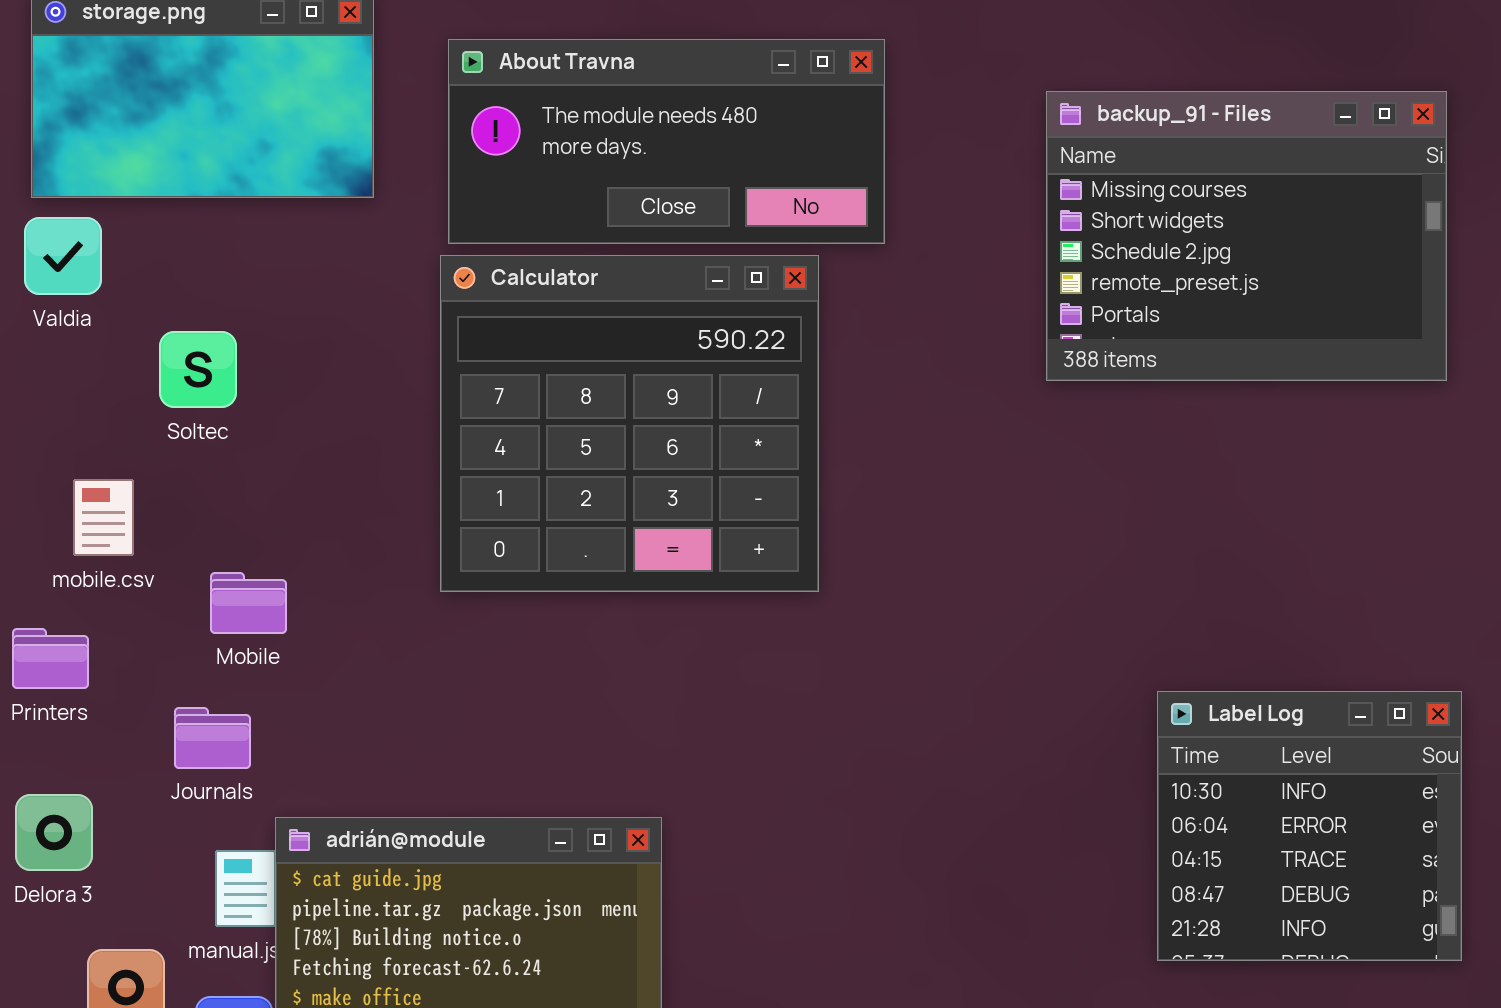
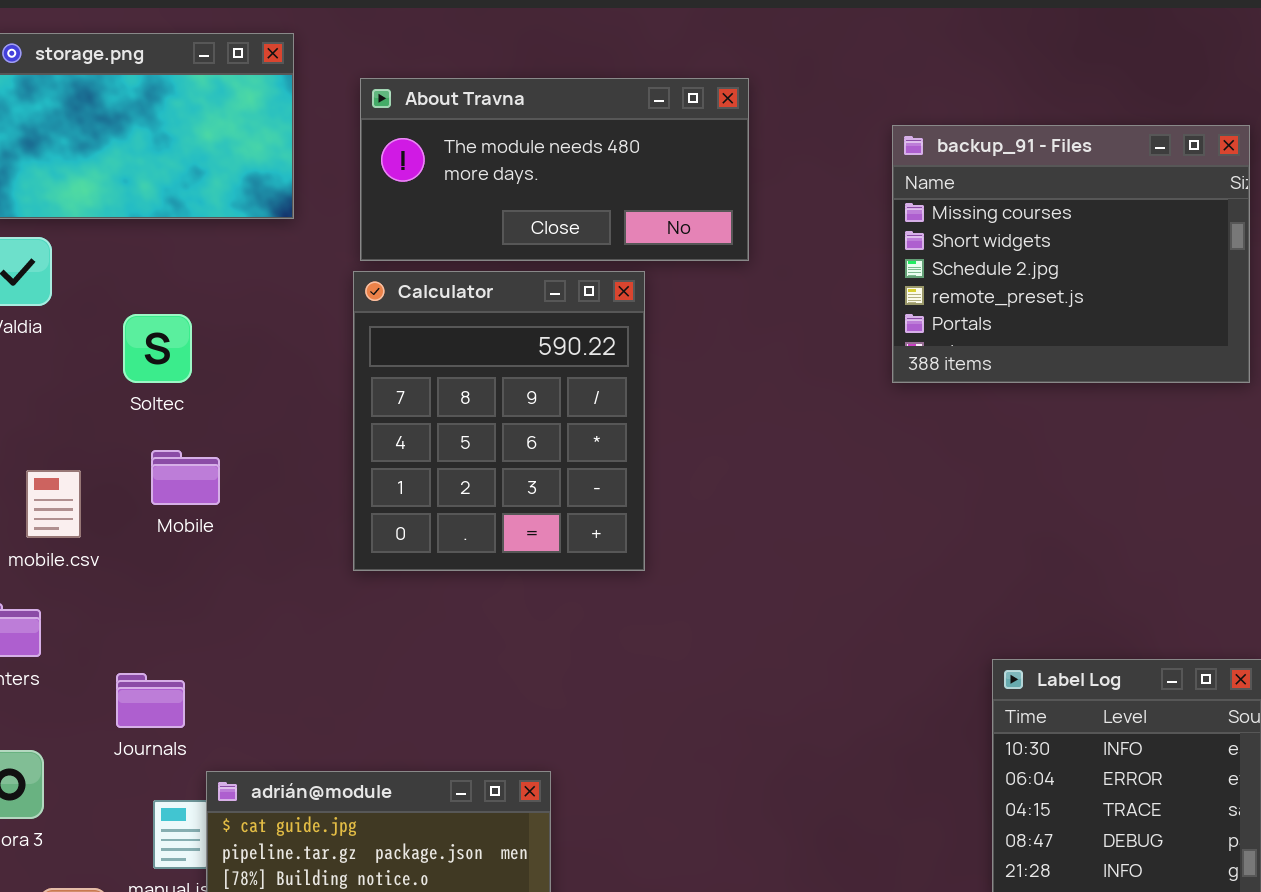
Calculator: [440,255,819,592] -> [353,271,645,571], resized
Soltec: [159,331,237,408] -> [123,314,192,383], moved
Mobile: [210,572,287,634] -> [151,450,220,505], moved

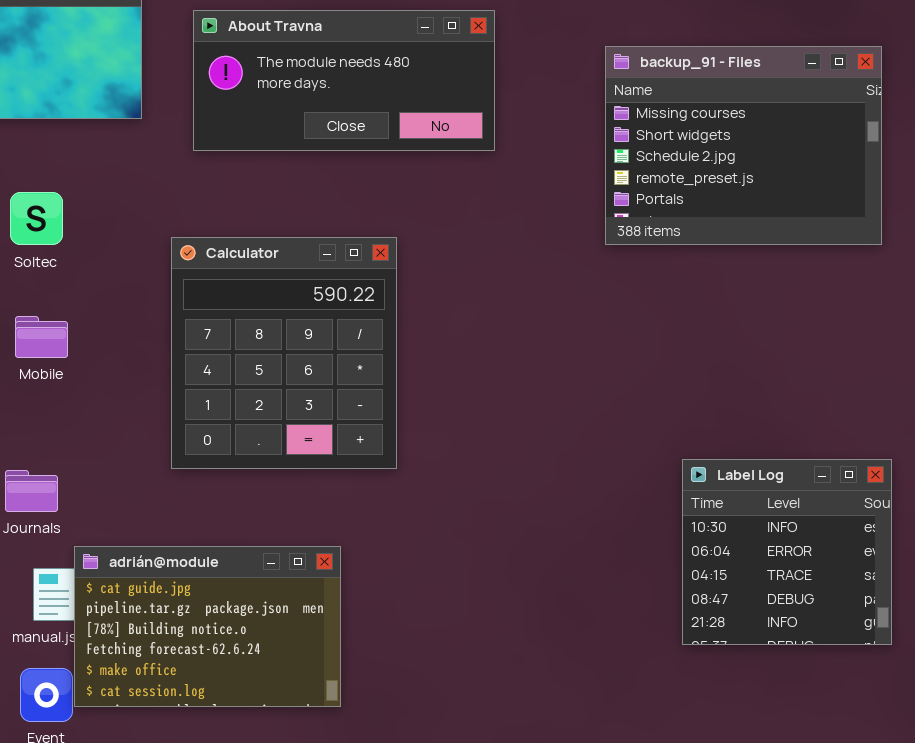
Calculator: [353,271,645,571] -> [171,237,397,469], moved
Mobile: [151,450,220,505] -> [15,316,68,358], moved

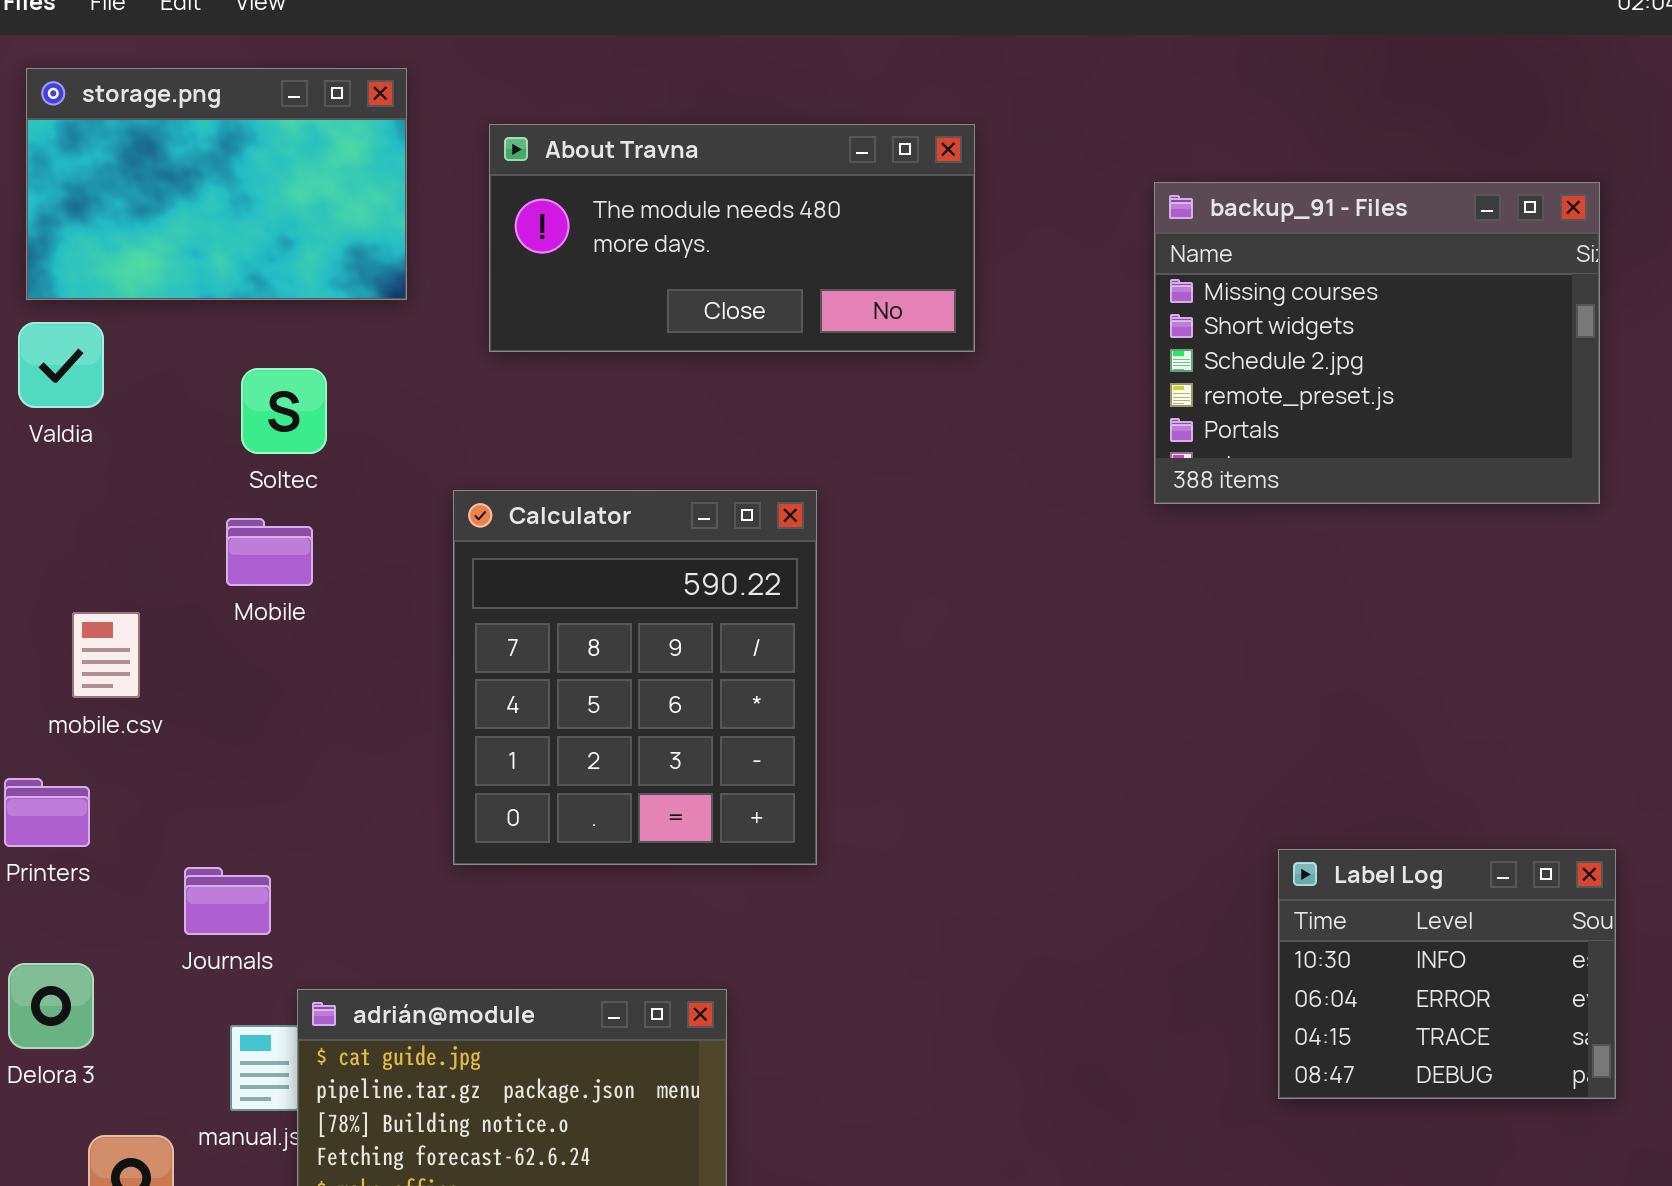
Soltec: [10,192,63,245] -> [241,368,327,454], moved
Mobile: [15,316,68,358] -> [226,518,313,586], moved
Label Log: [682,459,892,645] -> [1278,849,1616,1099], resized

